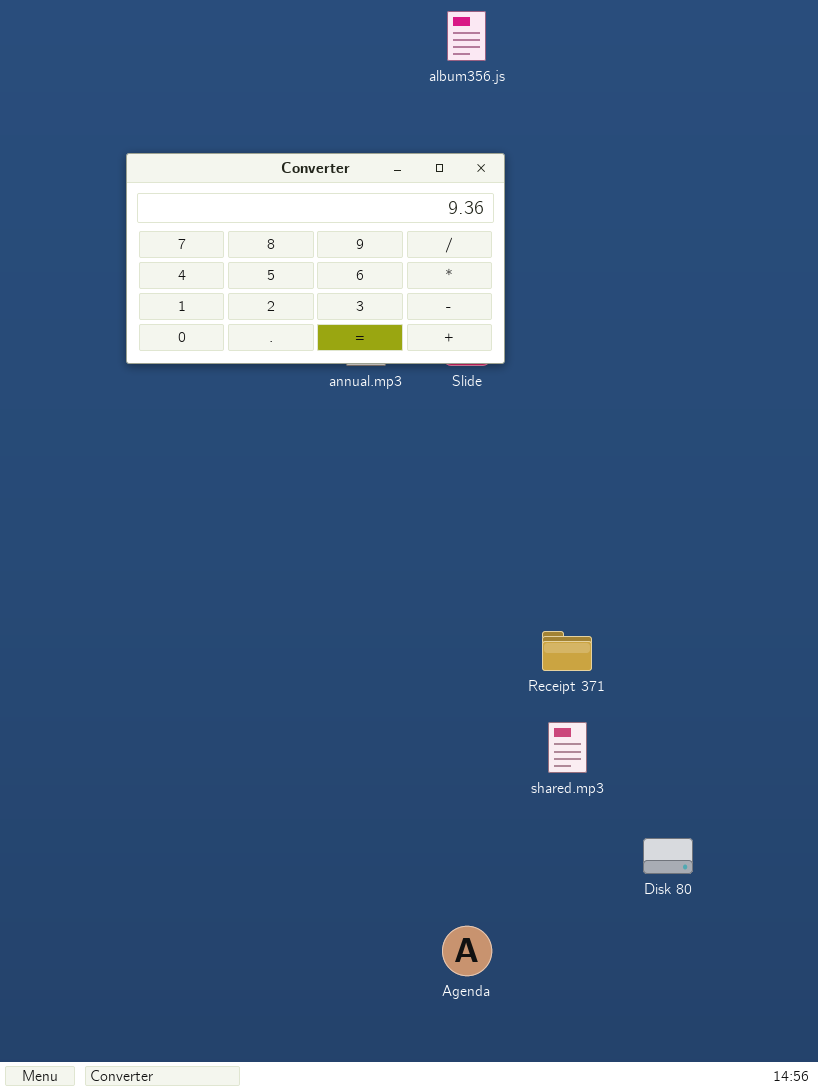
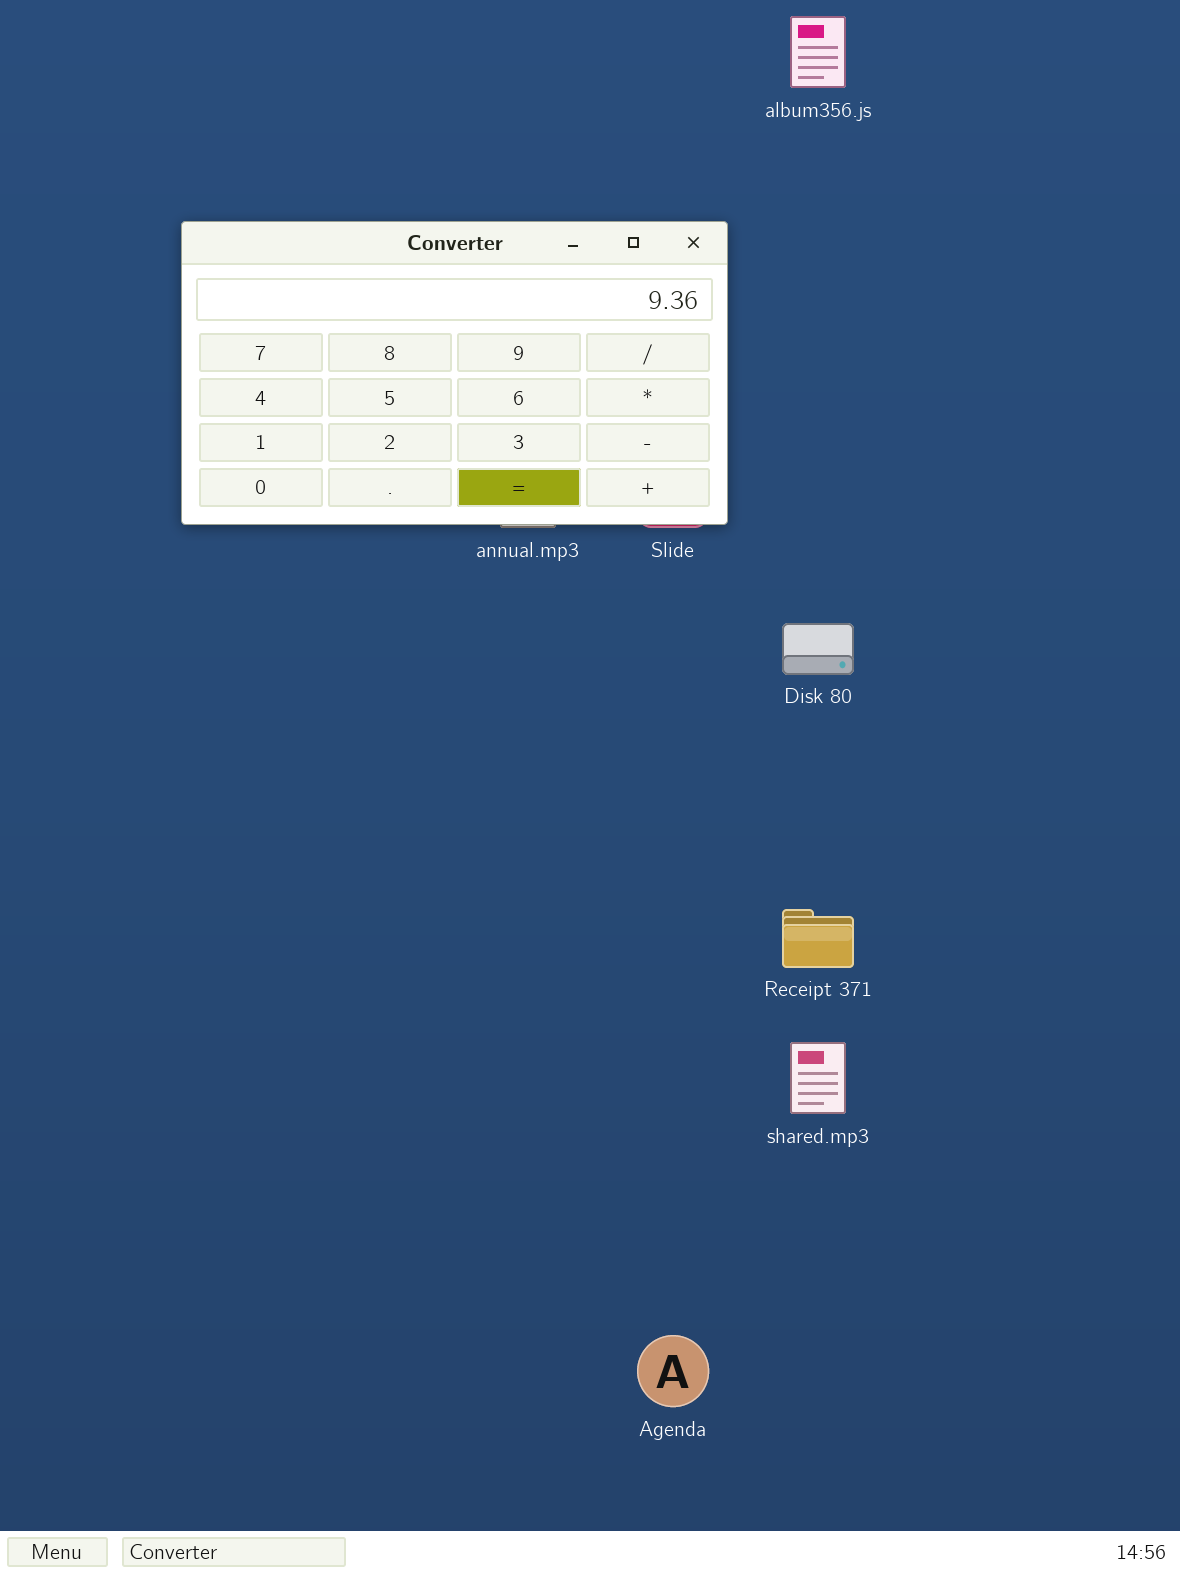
album356.js: [447,11,486,61] -> [790,16,846,88], moved
Disk 80: [643,838,693,874] -> [782,623,854,675], moved

